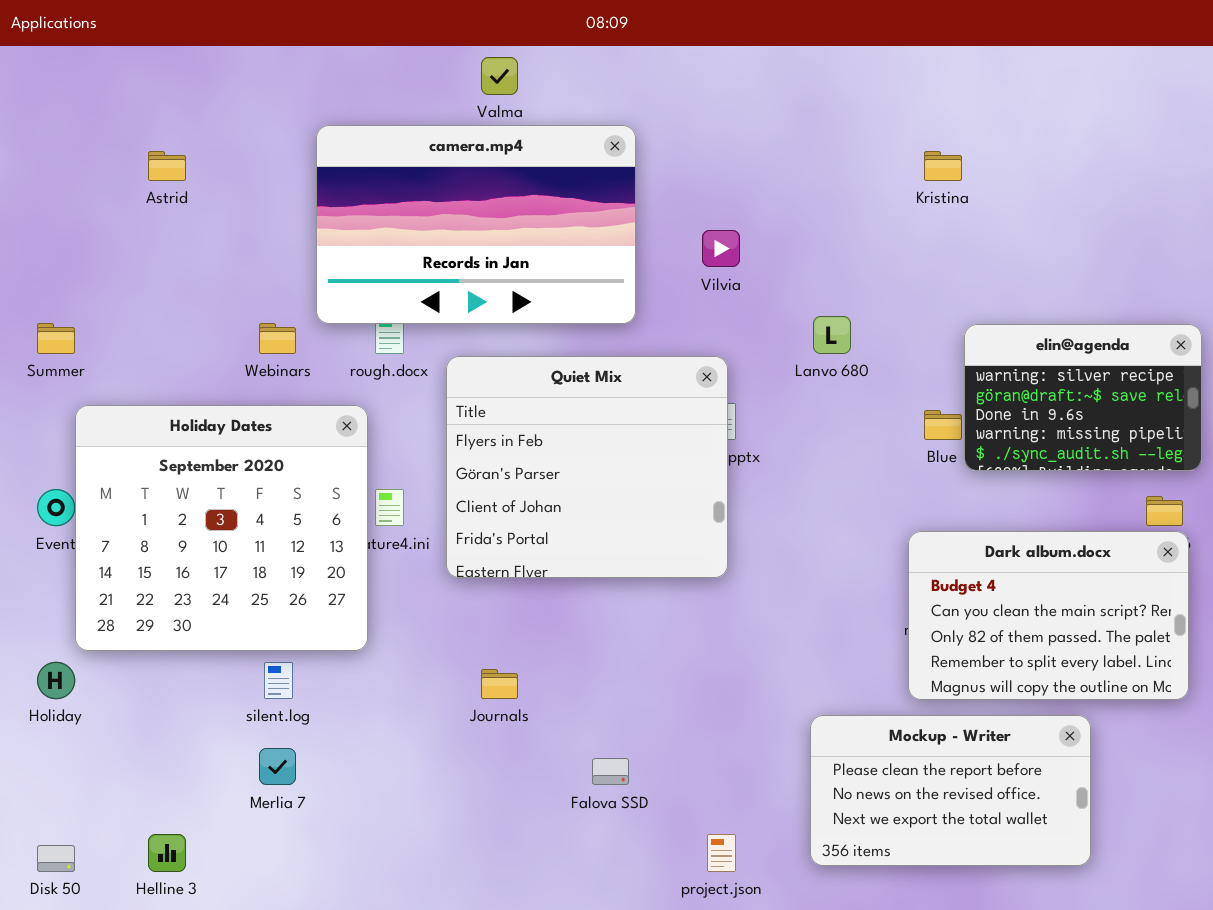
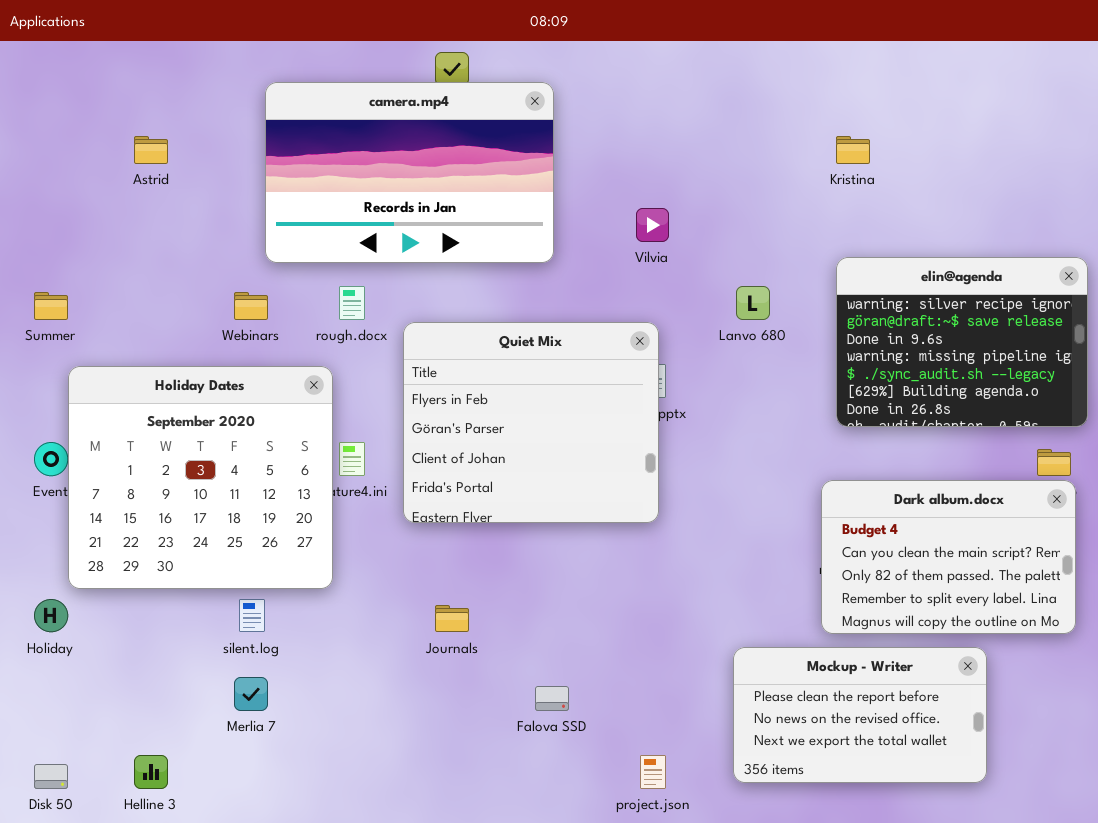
camera.mp4: [316,125,636,324] -> [265,82,554,263], moved
elin@agenda: [964,324,1202,471] -> [836,257,1088,427], resized

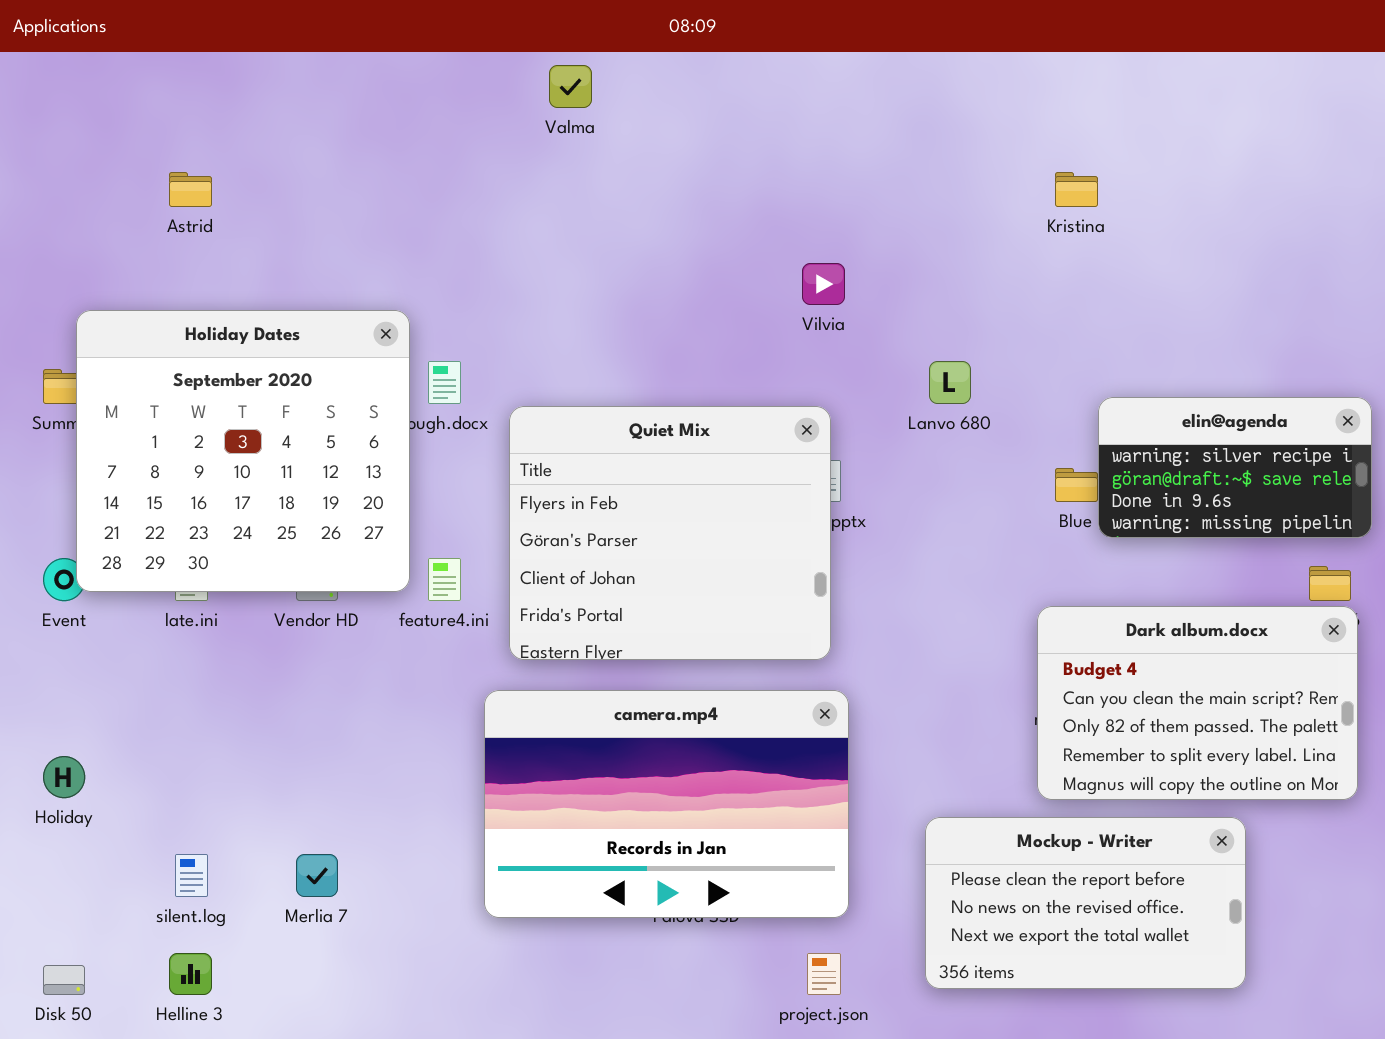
camera.mp4: [265,82,554,263] -> [484,690,849,918], moved
elin@agenda: [836,257,1088,427] -> [1098,397,1372,538], resized
Holiday Dates: [68,366,333,589] -> [76,310,410,592], moved
silent.log: [239,599,265,632] -> [175,854,208,897], moved

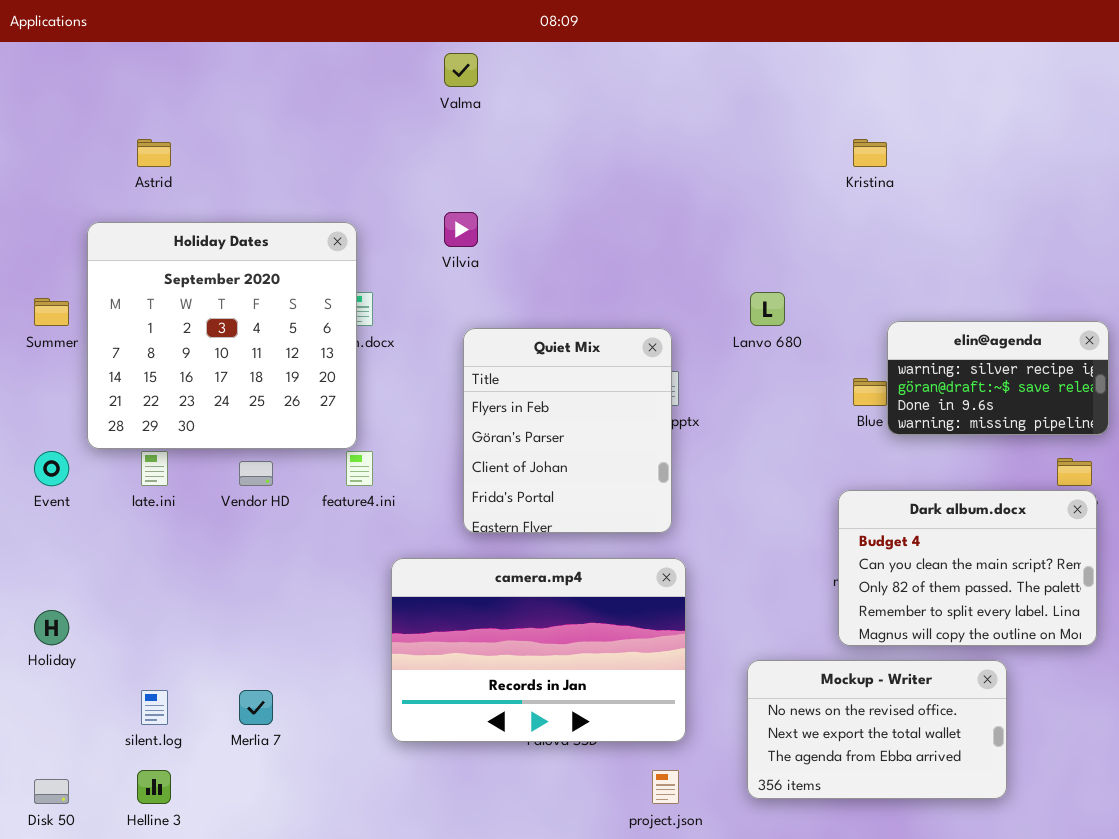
Vilvia: [802,263,845,305] -> [444,212,478,247], moved
Holiday Dates: [76,310,410,592] -> [87,222,357,449], moved
Quiet Mix: [509,406,831,660] -> [463,328,672,533], resized
Mockup - Writer: [925,817,1246,989] -> [747,660,1007,799], scrolled down 1 row

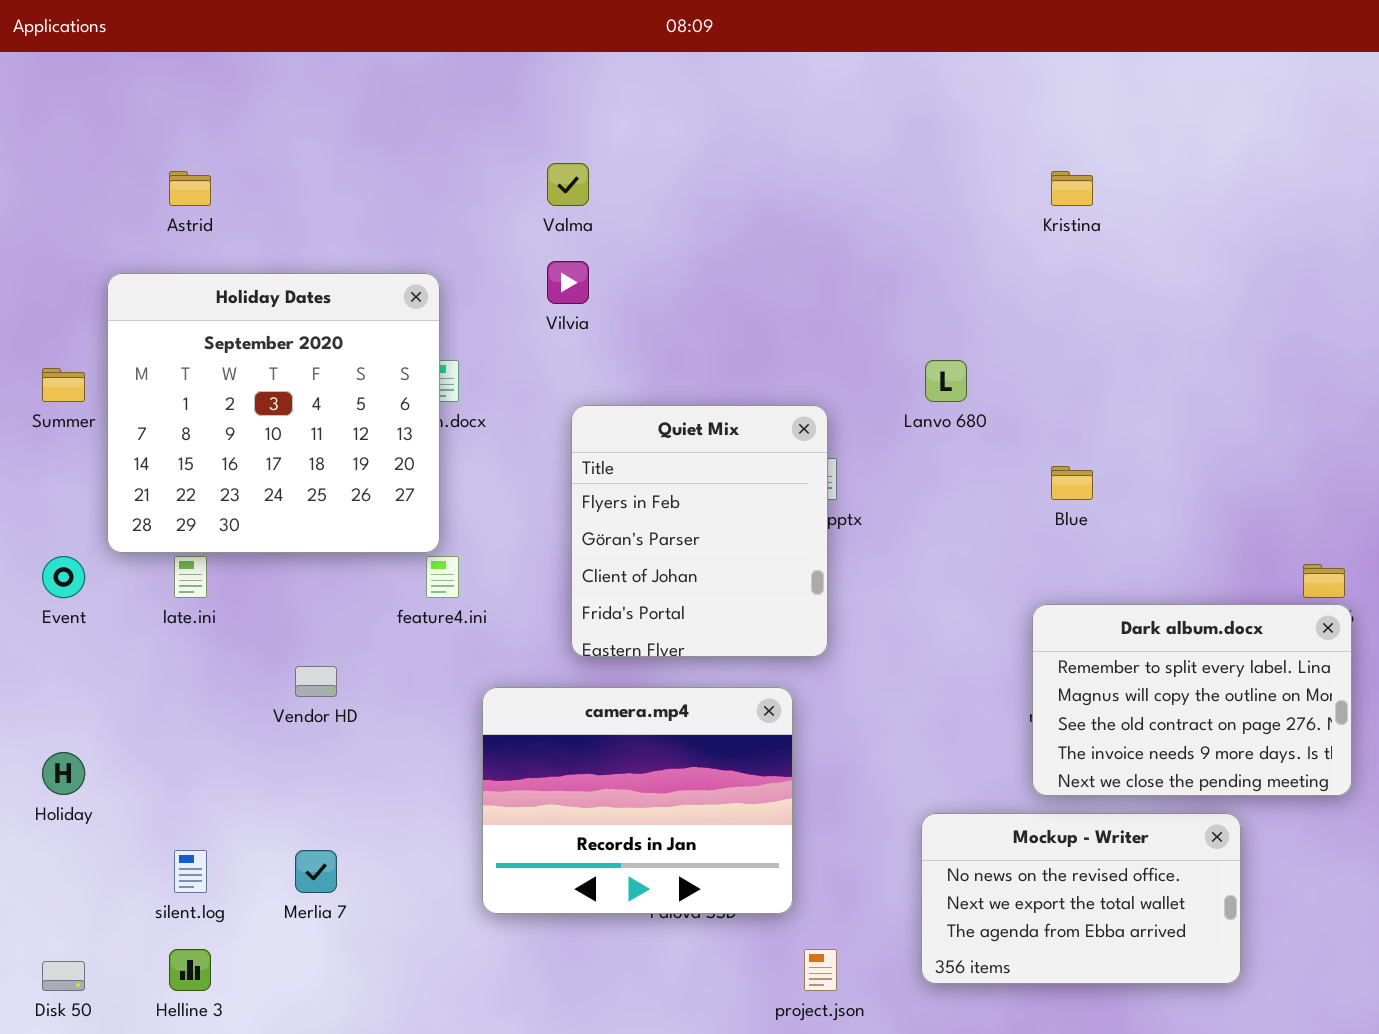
Valma: [444,53,478,87] -> [547,163,589,206], moved
elin@agenda: [887,321,1109,435] -> none, closed
Vendor HD: [239,461,273,486] -> [295,666,337,697], moved
Dark album.docx: [838,490,1097,646] -> [1032,604,1352,796], scrolled down 3 rows
camera.mp4: [391,558,686,742] -> [482,687,793,914], resized

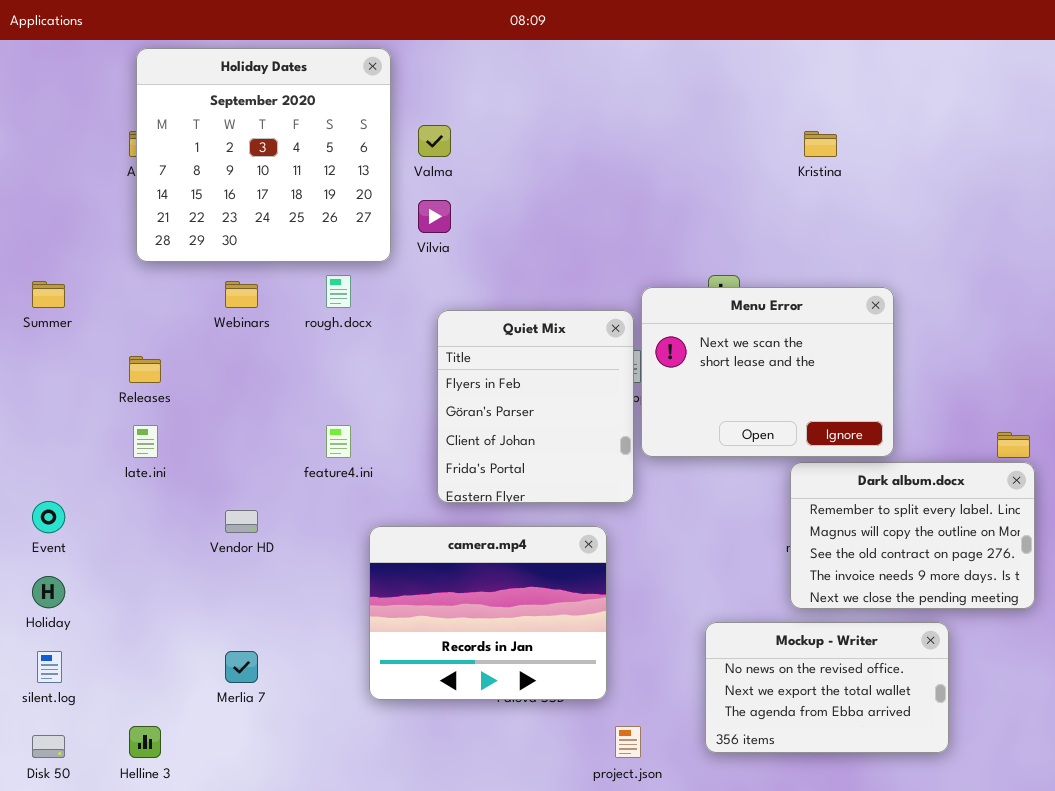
Holiday Dates: [107,273,440,553] -> [136,48,391,262], moved
Menu Error: none -> [641,287,894,457], opened
Event: [42,556,85,598] -> [32,501,65,533], moved
silent.log: [174,850,207,893] -> [37,651,62,683], moved

